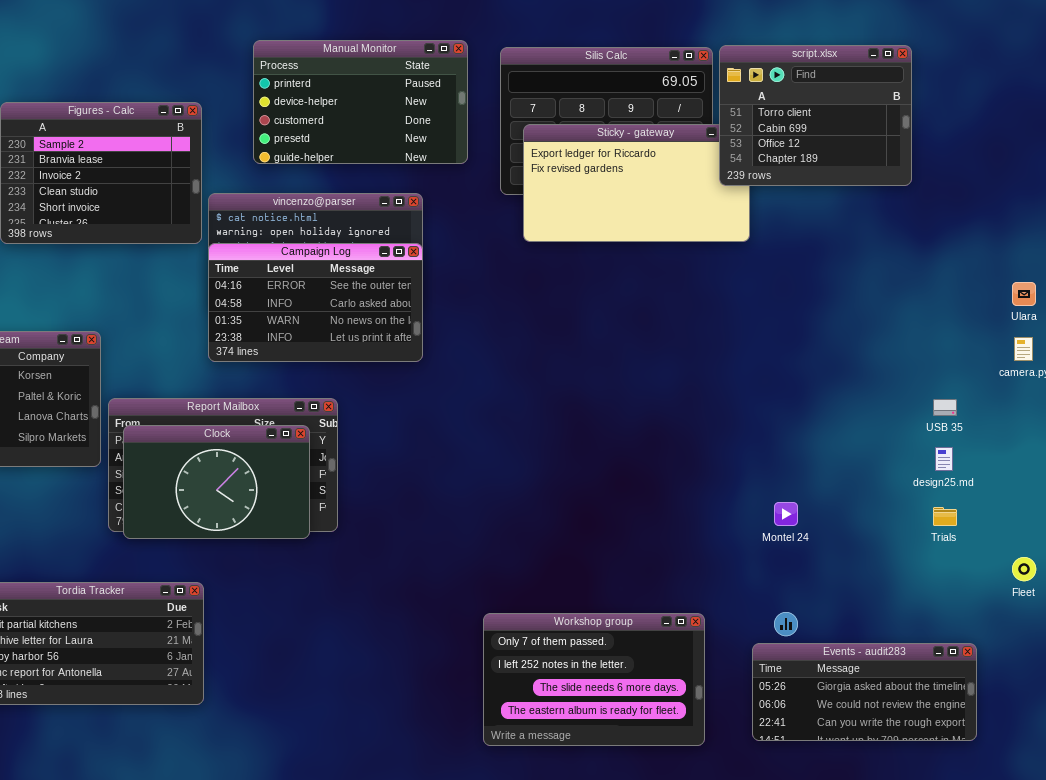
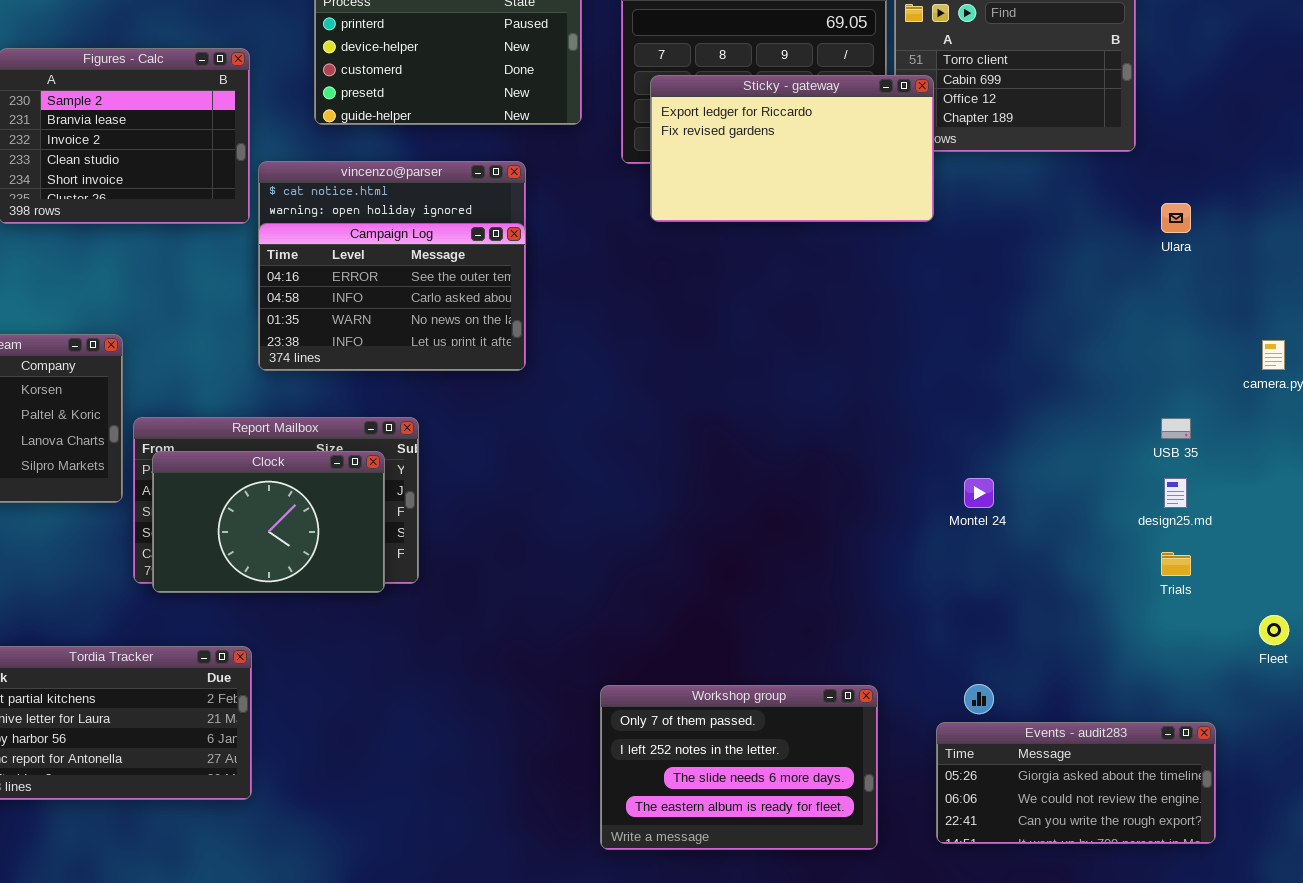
Sticky - gateway: [523,124,750,242] -> [650,75,934,222], raised
Ulara: [1012,282,1036,306] -> [1161,203,1191,233], moved
Montel 24: [774,502,798,526] -> [964,478,994,508], moved

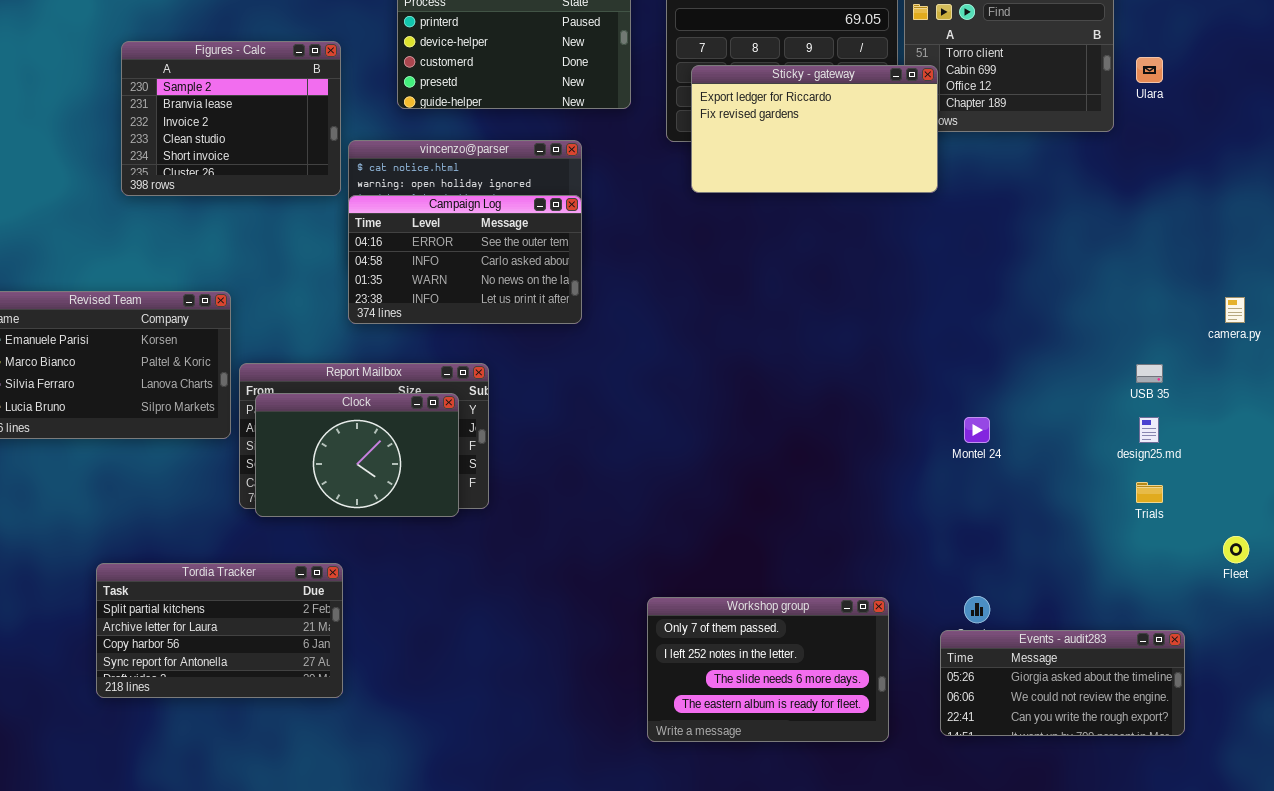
Ulara: [1161,203,1191,233] -> [1136,57,1163,83], moved

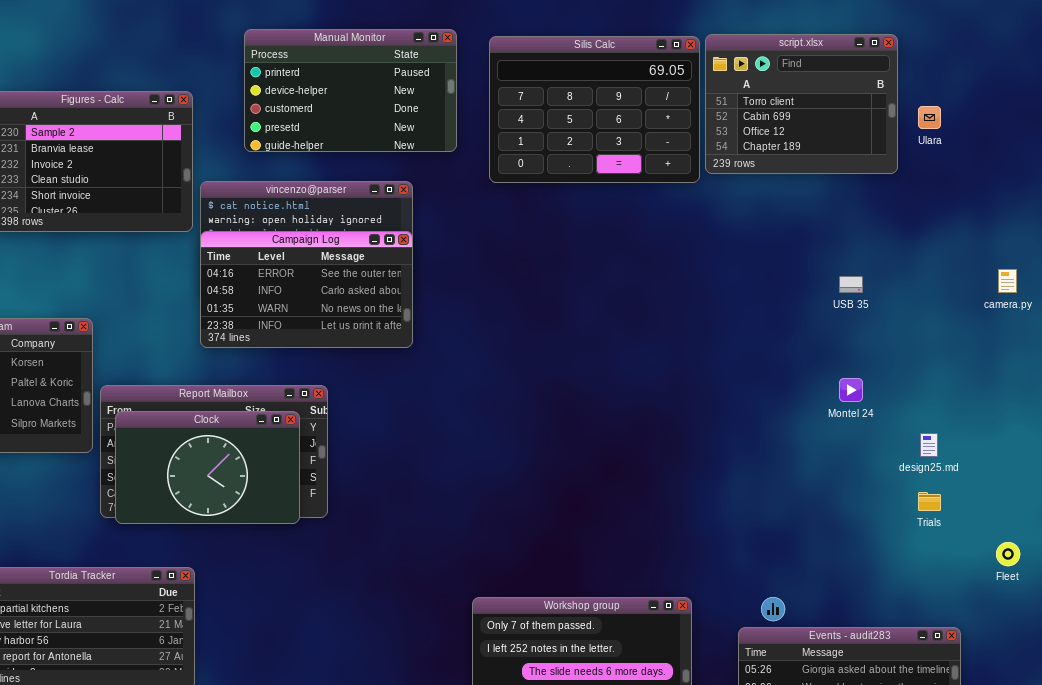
Sticky - gateway: [691,65,938,193] -> none, closed
camera.py: [1225,297,1245,323] -> [998,269,1017,293], moved
USB 35: [1136,364,1163,383] -> [839,276,863,293], moved
Montel 24: [964,417,990,443] -> [839,378,863,402], moved

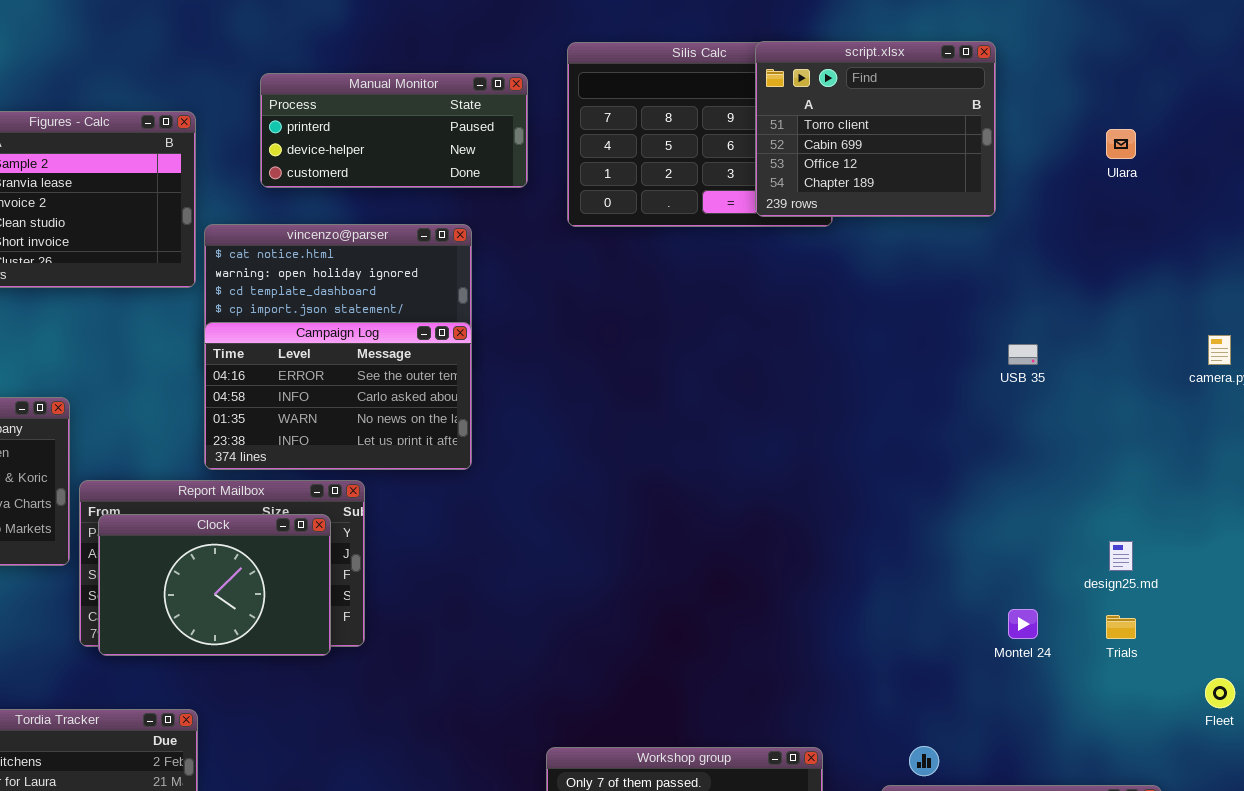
Manual Monitor: [244,29,457,152] -> [260,73,528,188], resized
script.xlsx: [705,34,898,174] -> [755,41,996,217], moved
Campaign Log: [200,231,413,348] -> [204,322,472,470], moved
Montel 24: [839,378,863,402] -> [1008,609,1038,639], moved

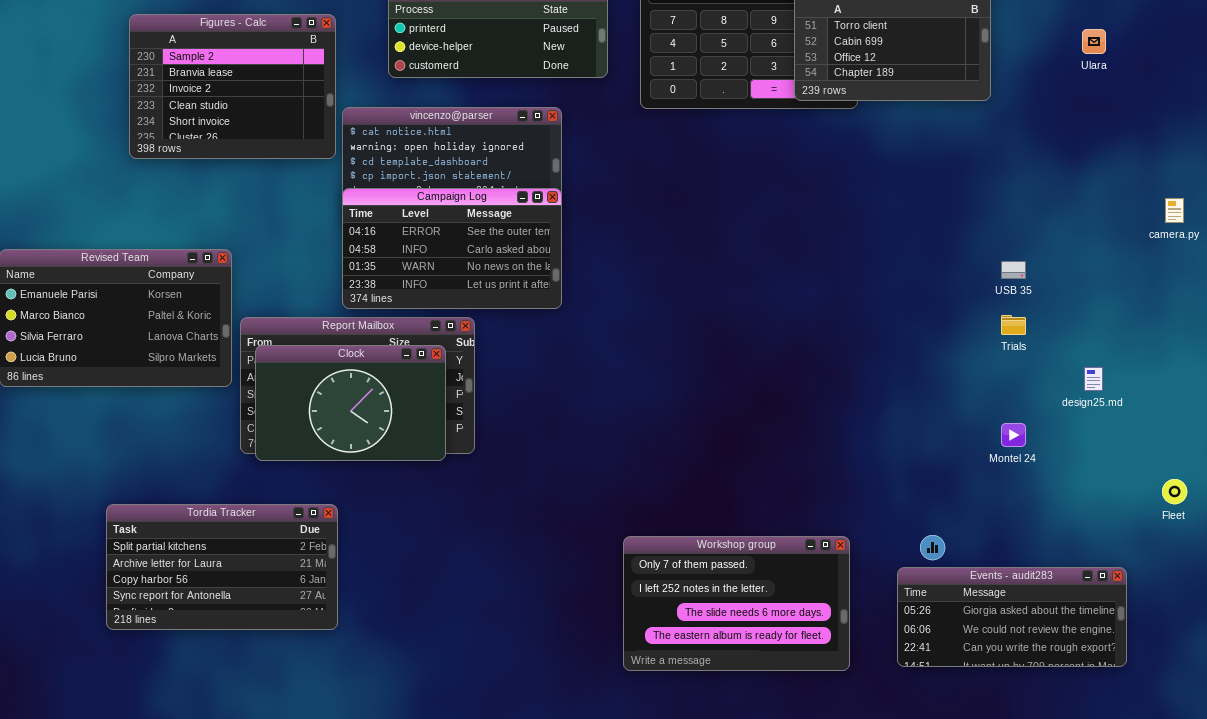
USB 35: [1008,344,1038,365] -> [1001,261,1026,279], moved
Trials: [1106,615,1136,639] -> [1001,315,1026,335], moved

